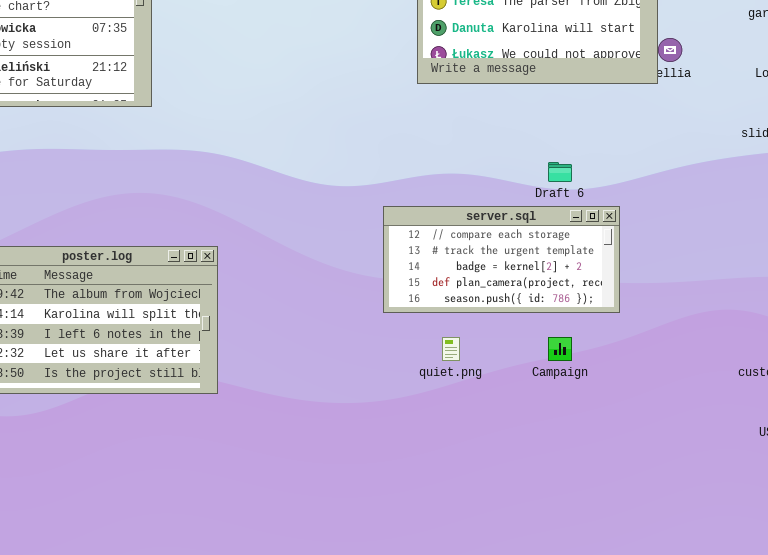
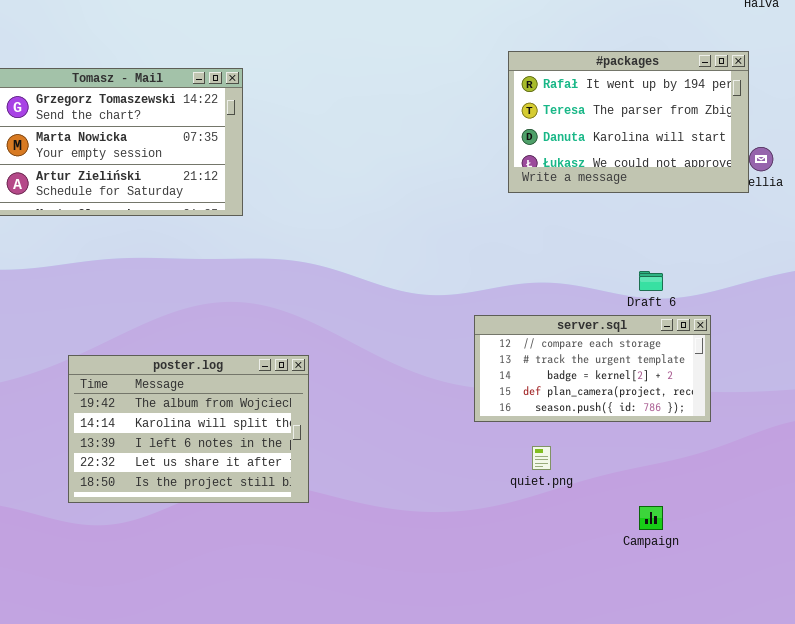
Campaign: [548,337,572,361] -> [639,506,663,530], moved

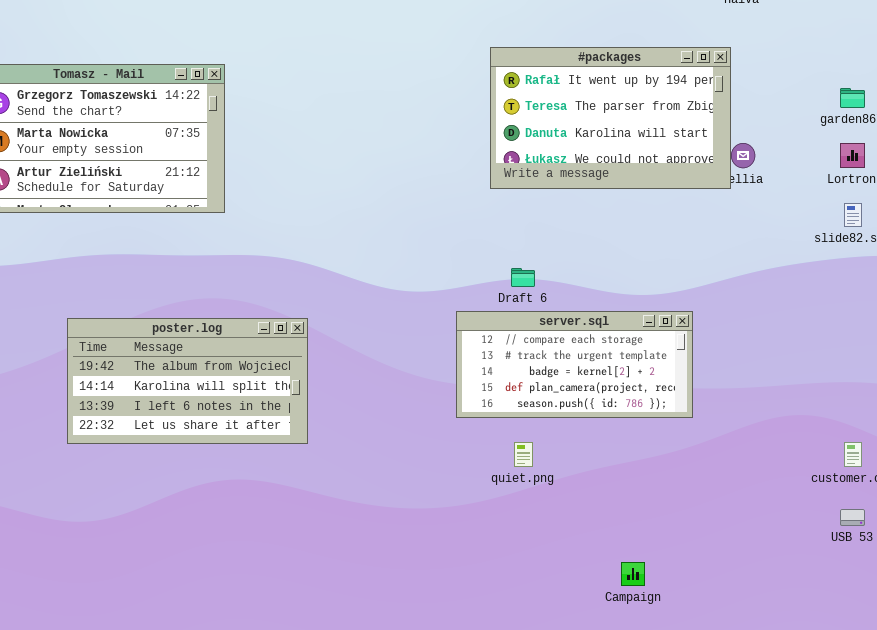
Draft 6: [639,271,663,291] -> [511,268,535,287], moved
poster.log: [68,355,309,503] -> [67,318,308,444], moved, resized
Campaign: [639,506,663,530] -> [621,562,645,586], moved

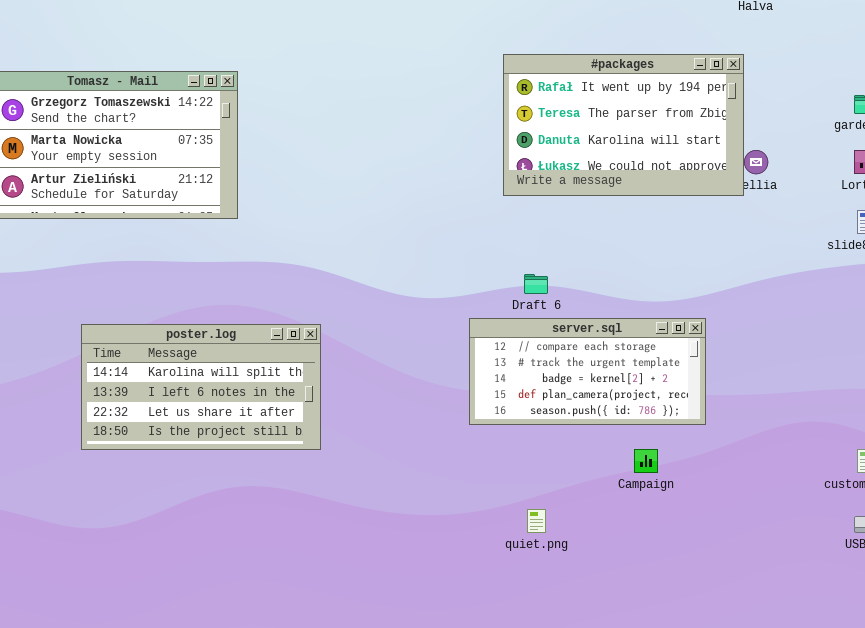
poster.log: [67,318,308,444] -> [81,324,321,450], scrolled down 1 row
quiet.png: [514,442,533,467] -> [527,509,546,533], moved
Campaign: [621,562,645,586] -> [634,449,658,473], moved

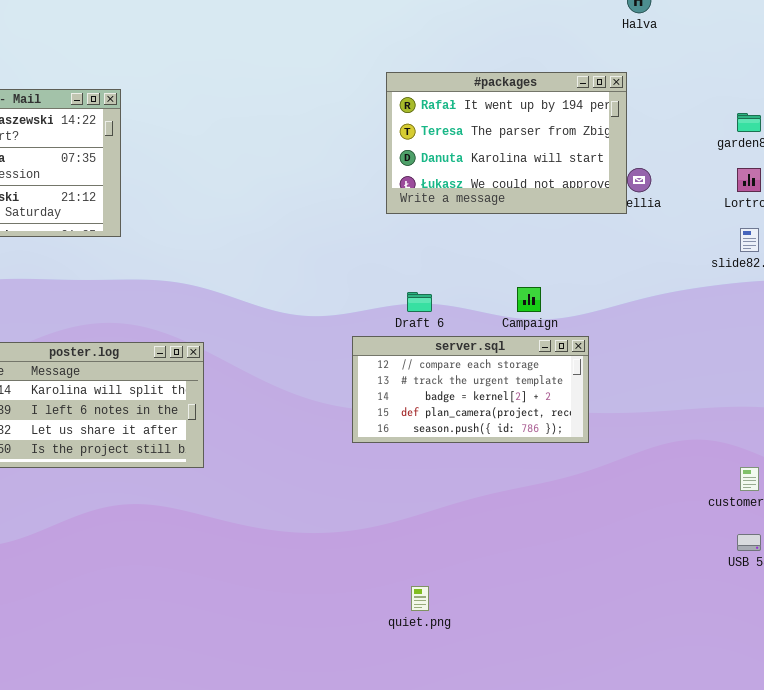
Campaign: [634,449,658,473] -> [517,287,541,312], moved
quiet.png: [527,509,546,533] -> [411,586,429,611], moved

